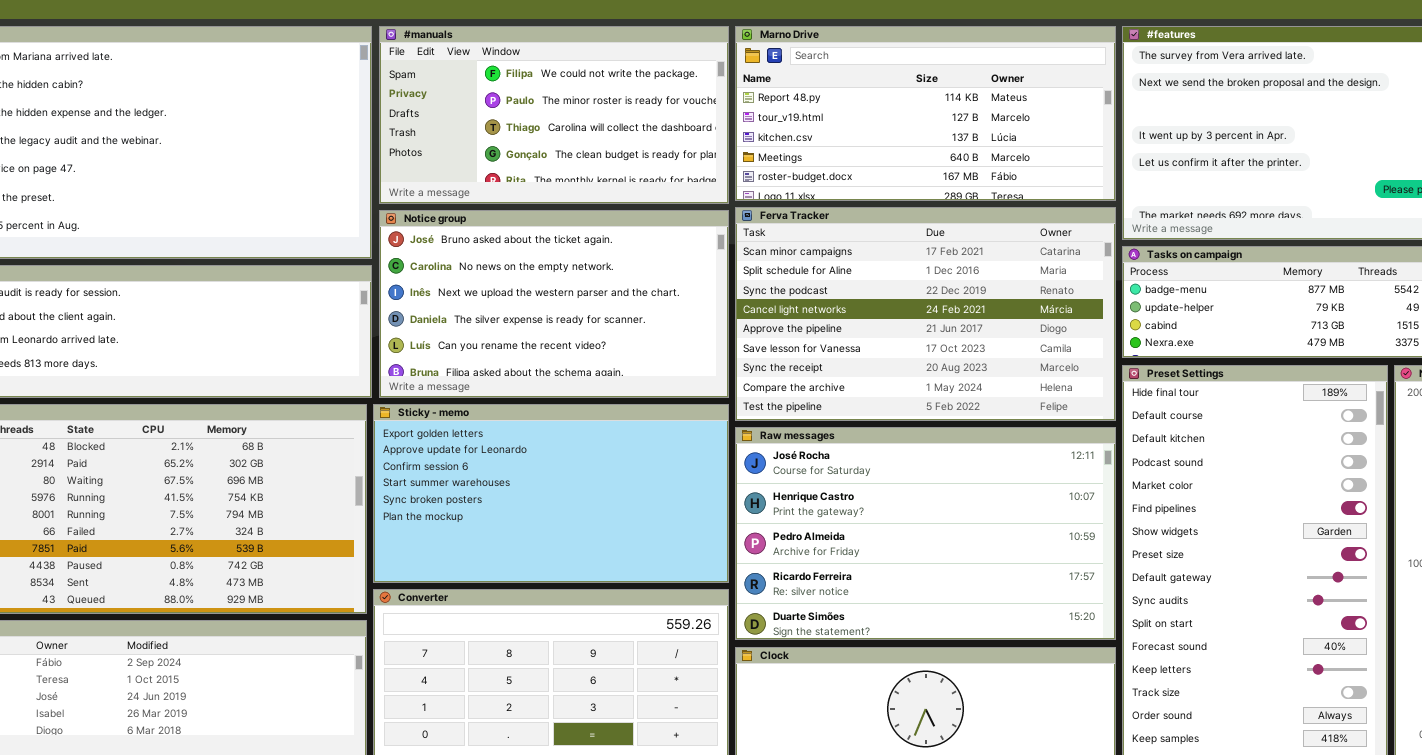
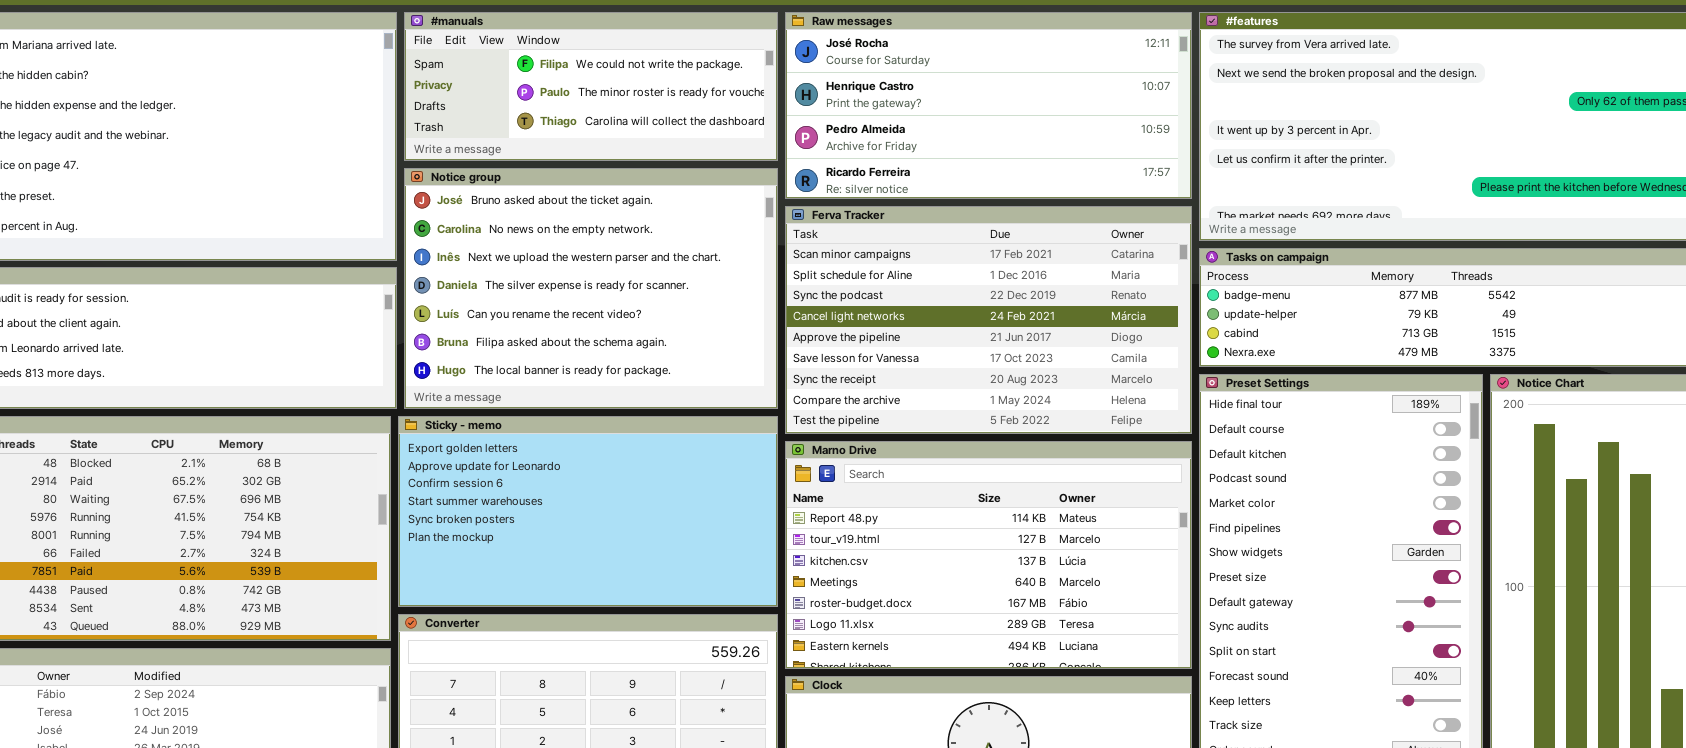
#manuals: [379,26,729,204] -> [404,12,778,161], resized
Marno Drive: [735,26,1116,201] -> [785,441,1192,669], moved, resized
Notice group: [379,210,729,398] -> [404,168,778,409], resized
Raw messages: [735,427,1116,640] -> [785,12,1192,199], moved, resized

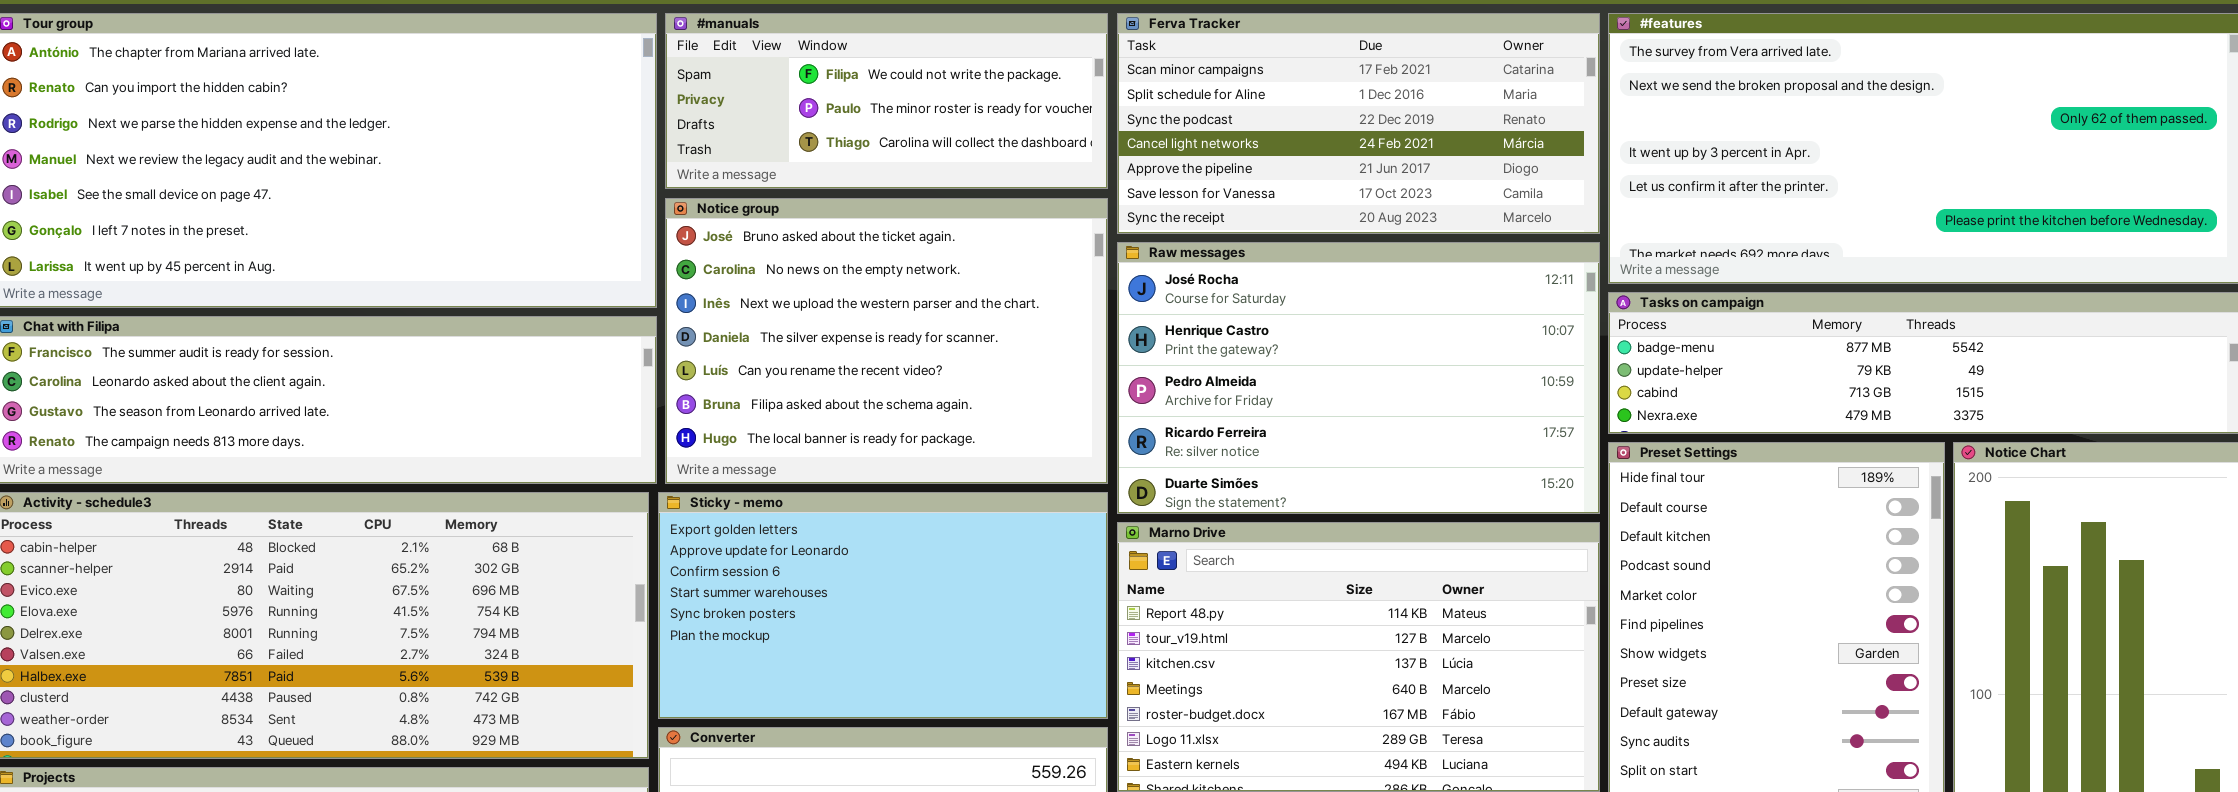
Raw messages: [785,12,1192,199] -> [1117,242,1600,514], moved, resized
Ferva Tracker: [785,206,1192,434] -> [1117,13,1600,234], moved, resized

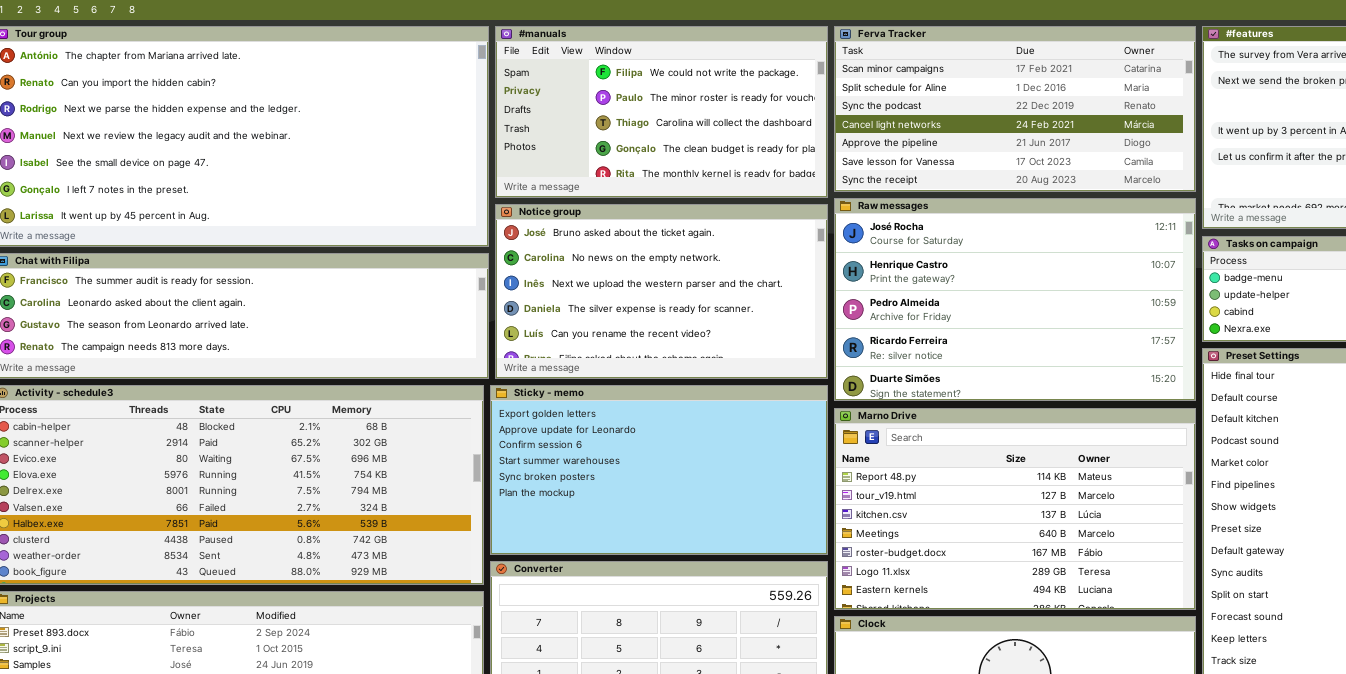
#manuals: [665,13,1108,189] -> [495,26,828,198], resized
Notice group: [665,198,1108,484] -> [495,204,828,379], resized

